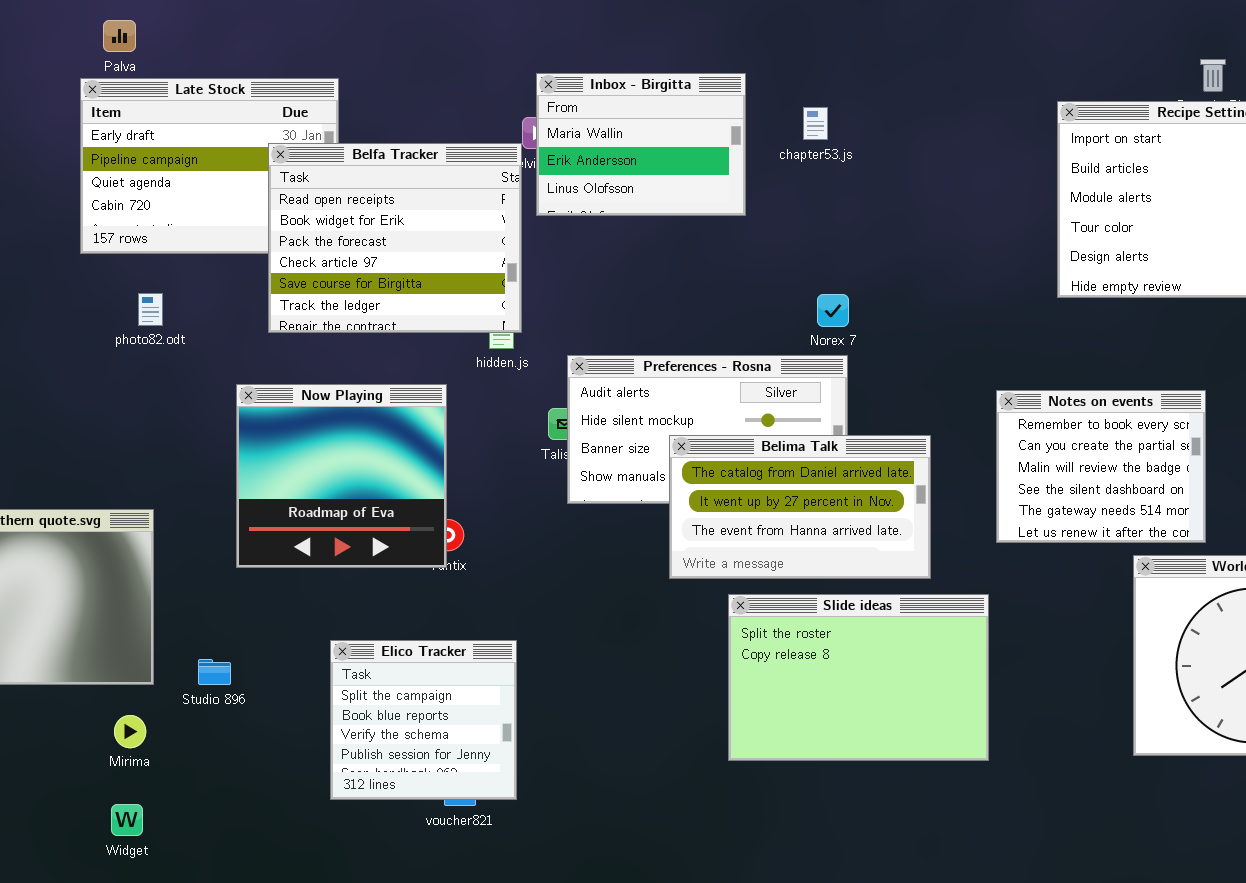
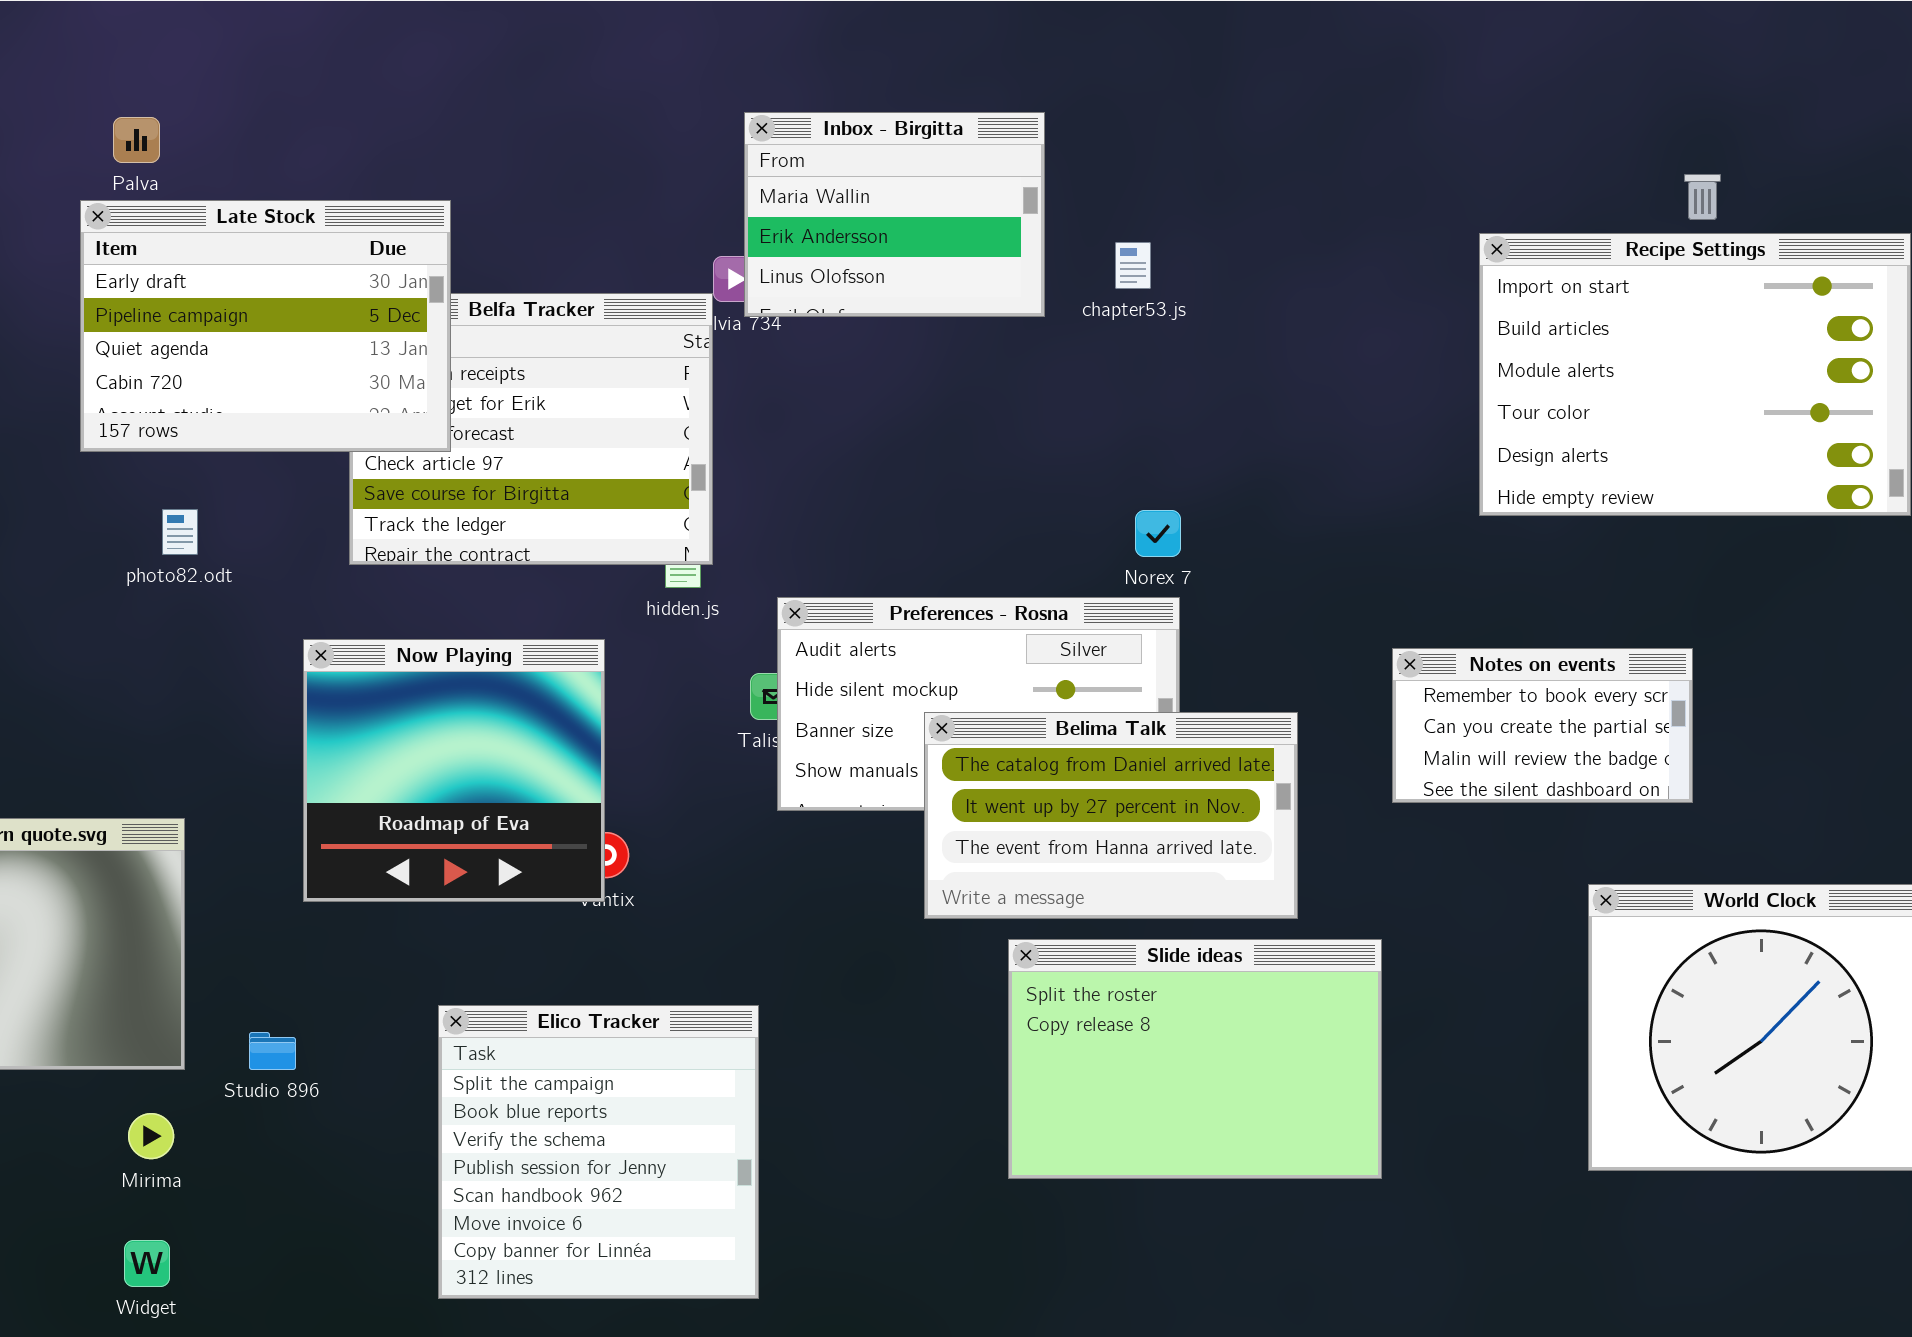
Inbox - Birgitta: [536,73,746,216] -> [744,112,1045,317], moved
Late Stock: [80,78,339,254] -> [80,200,451,452], raised
Notes on events: [996,390,1206,543] -> [1392,648,1693,803], resized
Elico Tracker: [330,640,517,800] -> [438,1005,759,1299], resized

